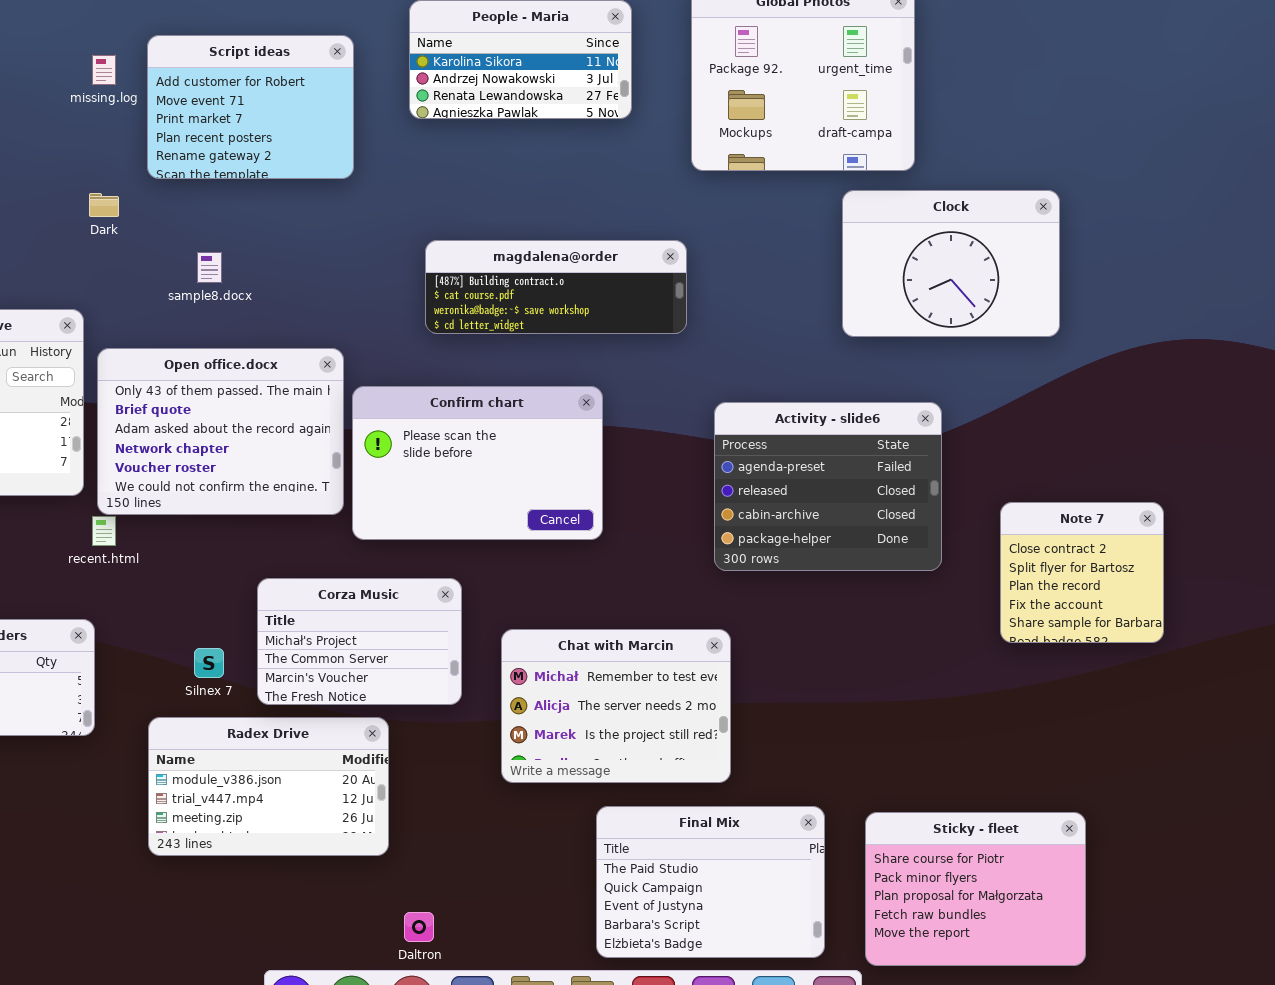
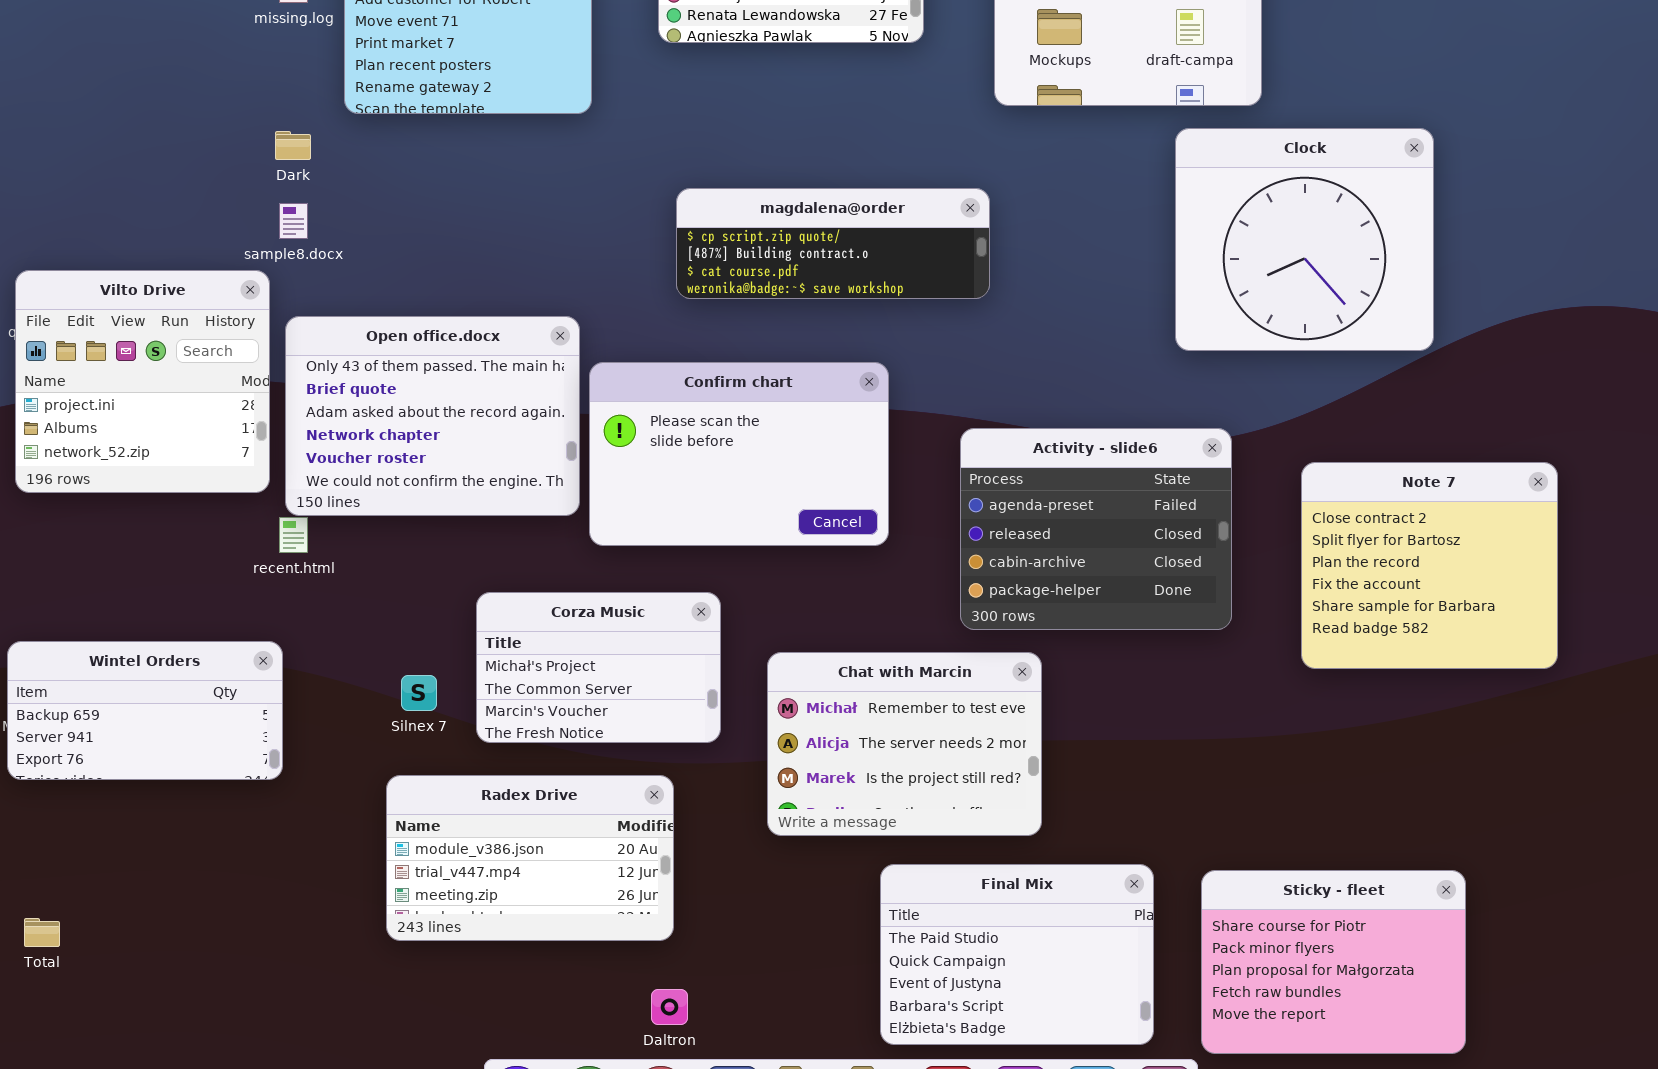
Clock: [842,190,1060,337] -> [1175,128,1434,351], resized
magdalena@order: [425,240,687,334] -> [676,188,990,299], scrolled up 1 row
sample8.docx: [197,252,222,283] -> [279,203,308,239], moved
Activity - slide6: [714,402,942,571] -> [960,428,1232,630], moved
Note 7: [1000,502,1164,643] -> [1301,462,1558,669], resized
Radex Drive: [148,717,389,856] -> [386,775,674,941], moved

